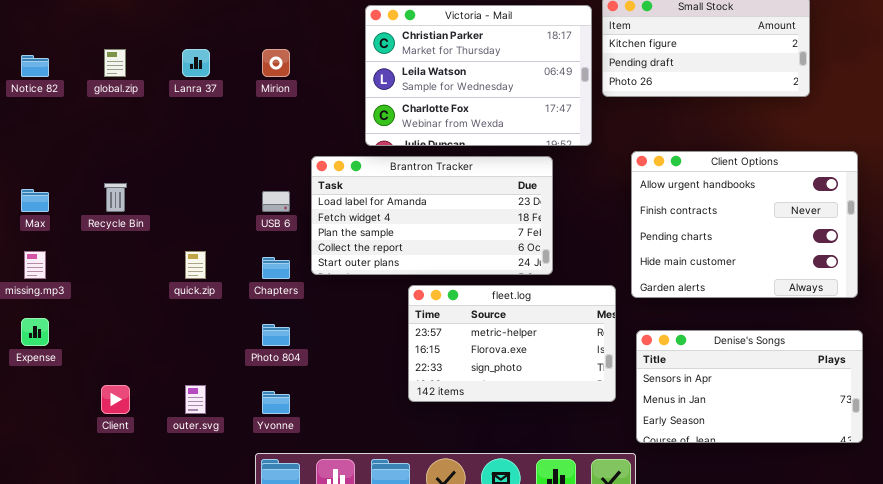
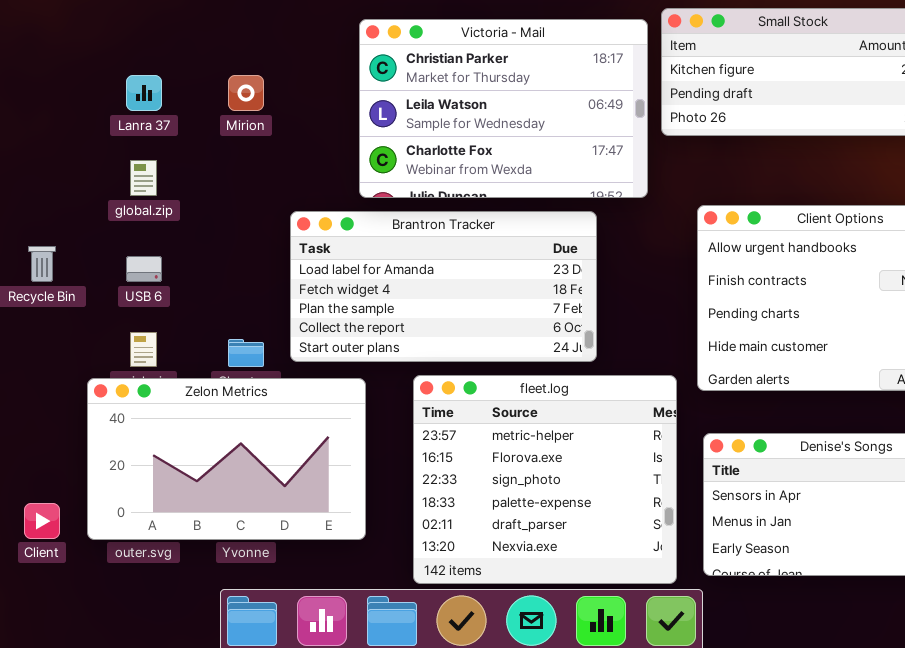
global.zip: [104,49,126,77] -> [130,160,157,196], moved
USB 6: [262,191,290,212] -> [126,256,162,282], moved
fleet.log: [408,285,616,402] -> [413,375,677,584], resized
Zelon Metrics: none -> [87,378,366,540], opened

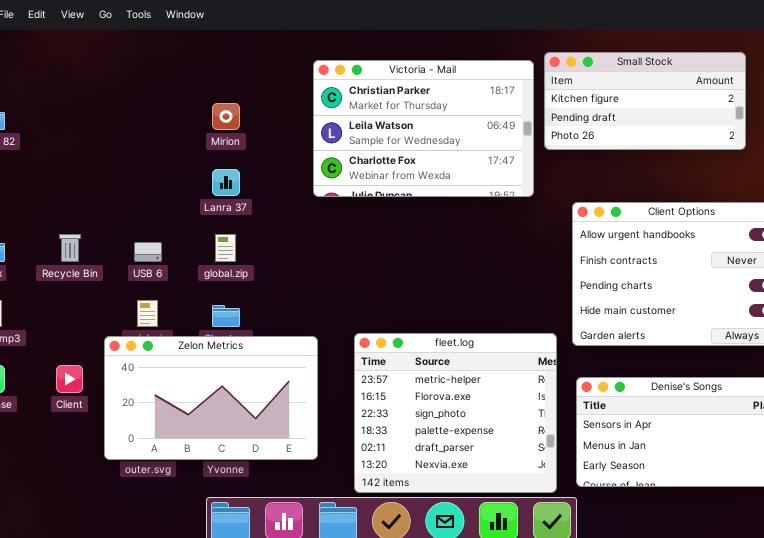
Lanra 37: [126,75,162,111] -> [212,169,240,196], moved
global.zip: [130,160,157,196] -> [215,234,236,262], moved
Brantron Tracker: [290,211,597,362] -> none, closed
Client: [24,503,60,539] -> [56,365,83,393], moved

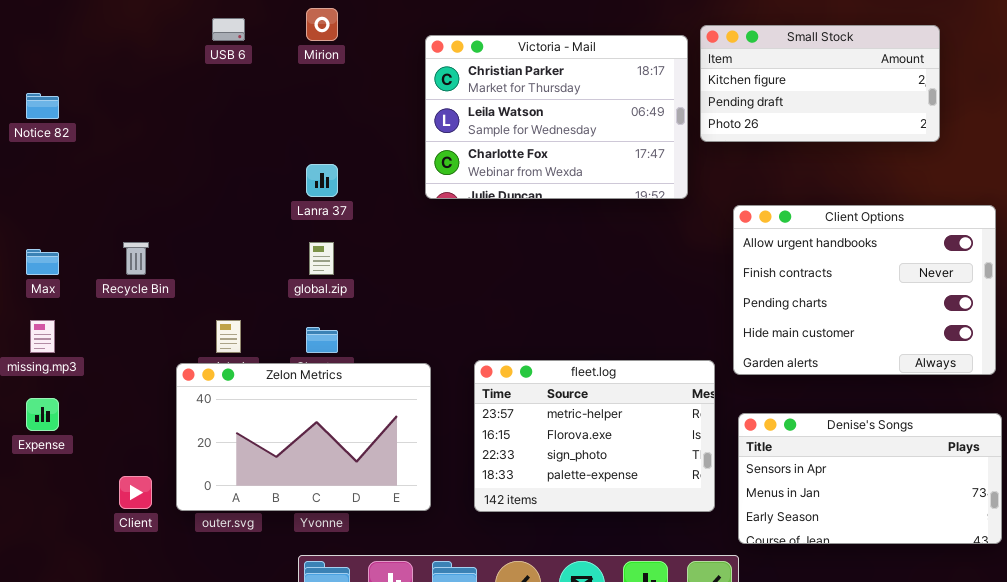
Mirion: [212,103,240,130] -> [306,8,338,41], moved
USB 6: [134,242,162,262] -> [212,18,245,41], moved
fleet.log: [354,333,557,493] -> [474,360,715,512], resized
Client: [56,365,83,393] -> [119,476,152,509], moved

